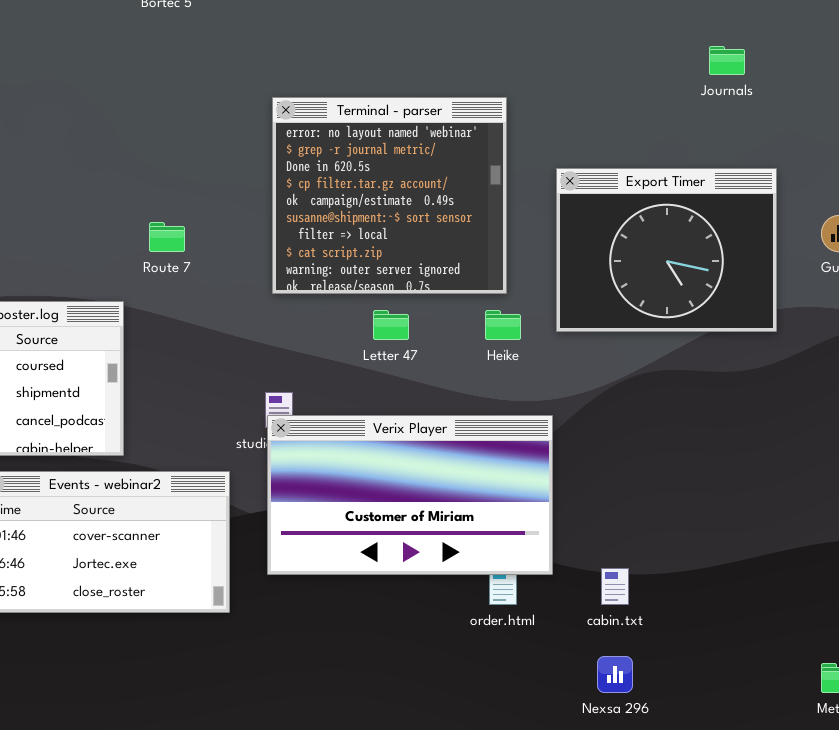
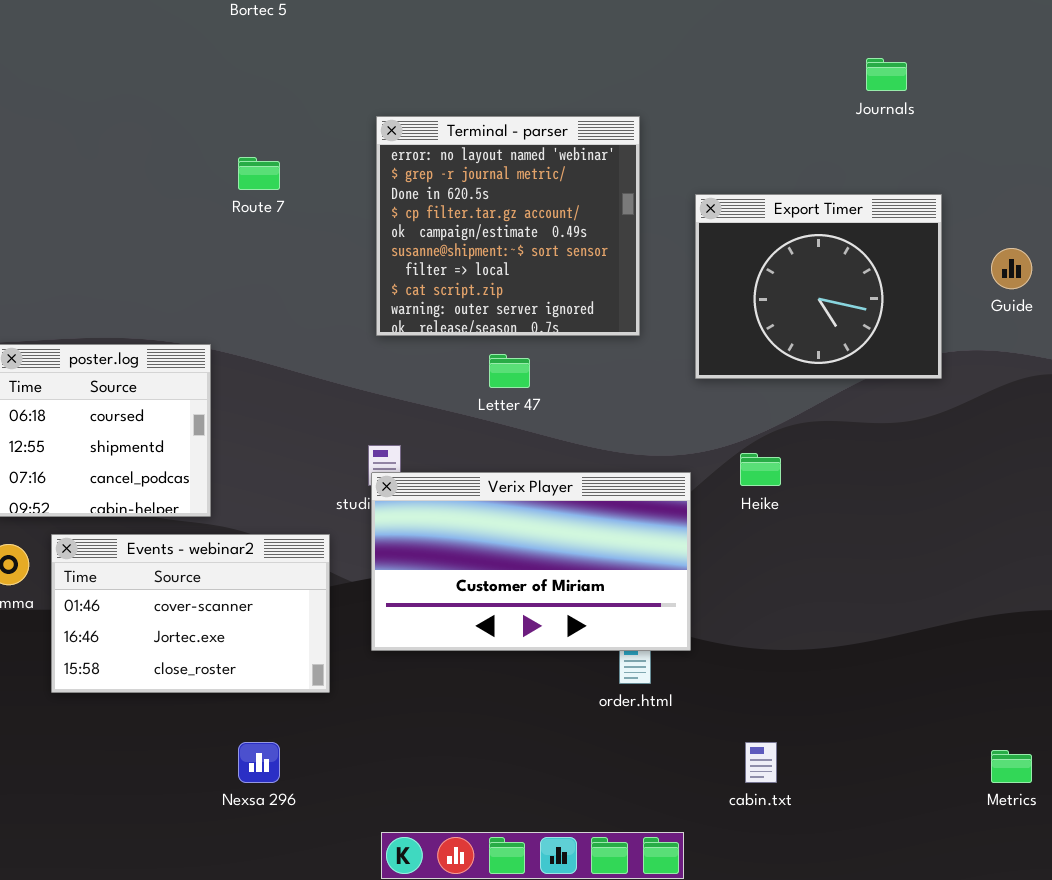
Route 7: [149,222,185,252] -> [238,157,280,190], moved
Heike: [485,310,521,340] -> [740,453,781,486], moved
cabin.txt: [601,568,629,605] -> [745,742,777,783], moved
Nexsa 296: [597,656,633,693] -> [238,742,280,783], moved

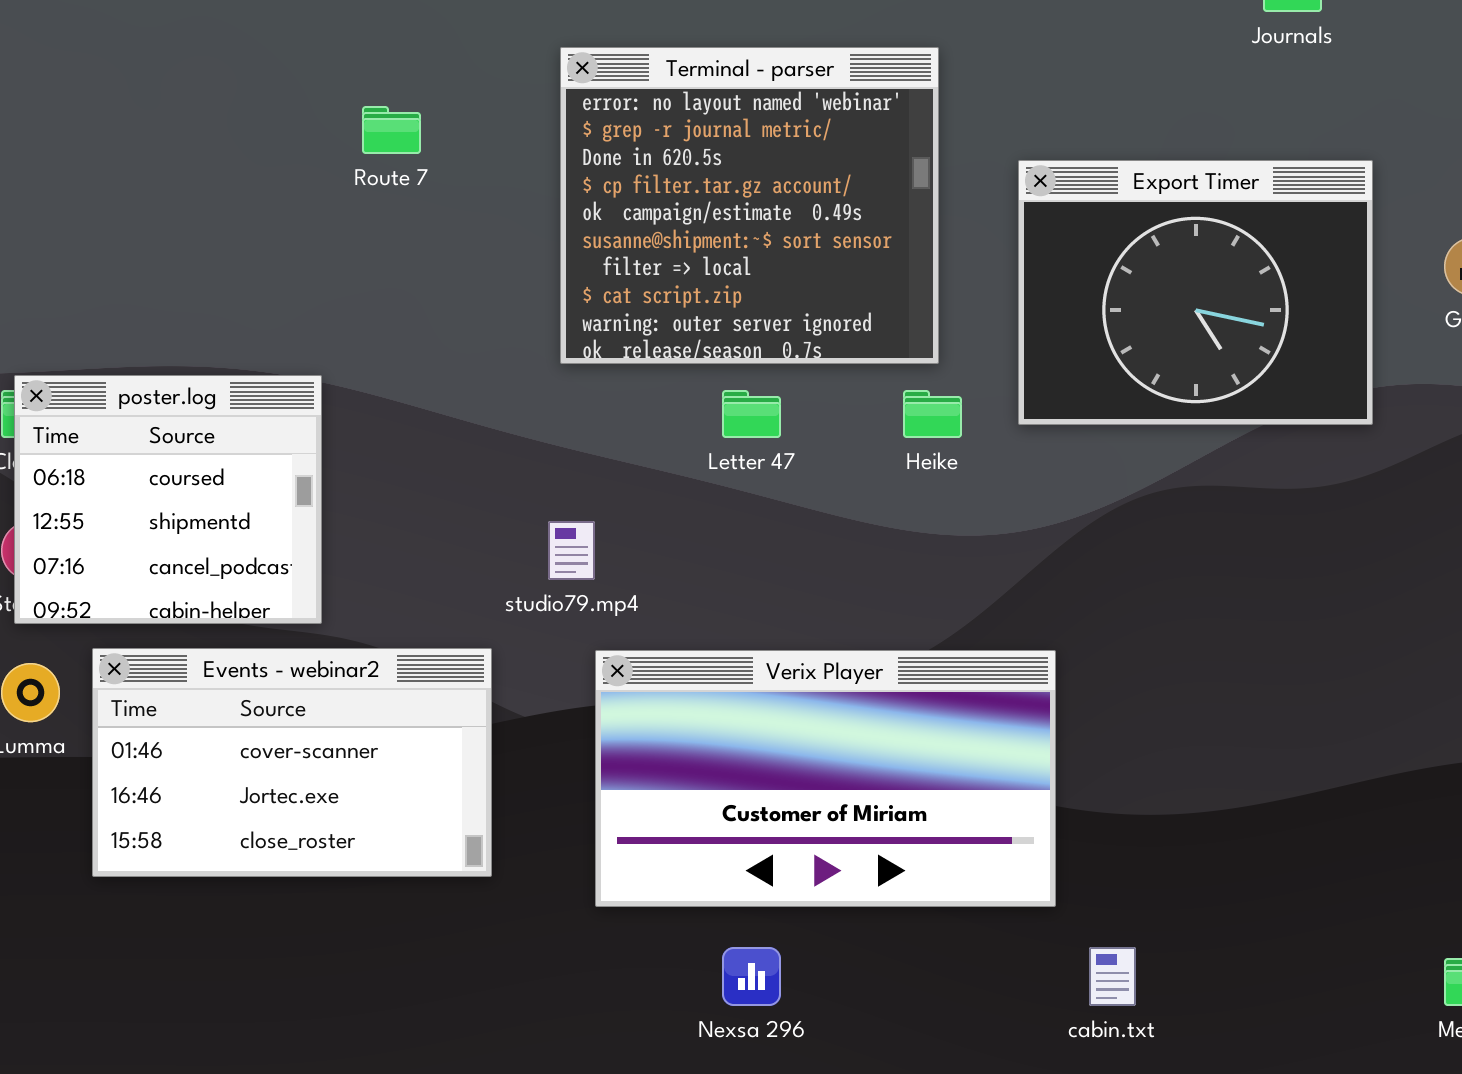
Heike: [740,453,781,486] -> [903,390,962,438], moved
Verix Player: [371,472,691,651] -> [595,650,1056,907], moved
Nexsa 296: [238,742,280,783] -> [722,947,781,1006], moved

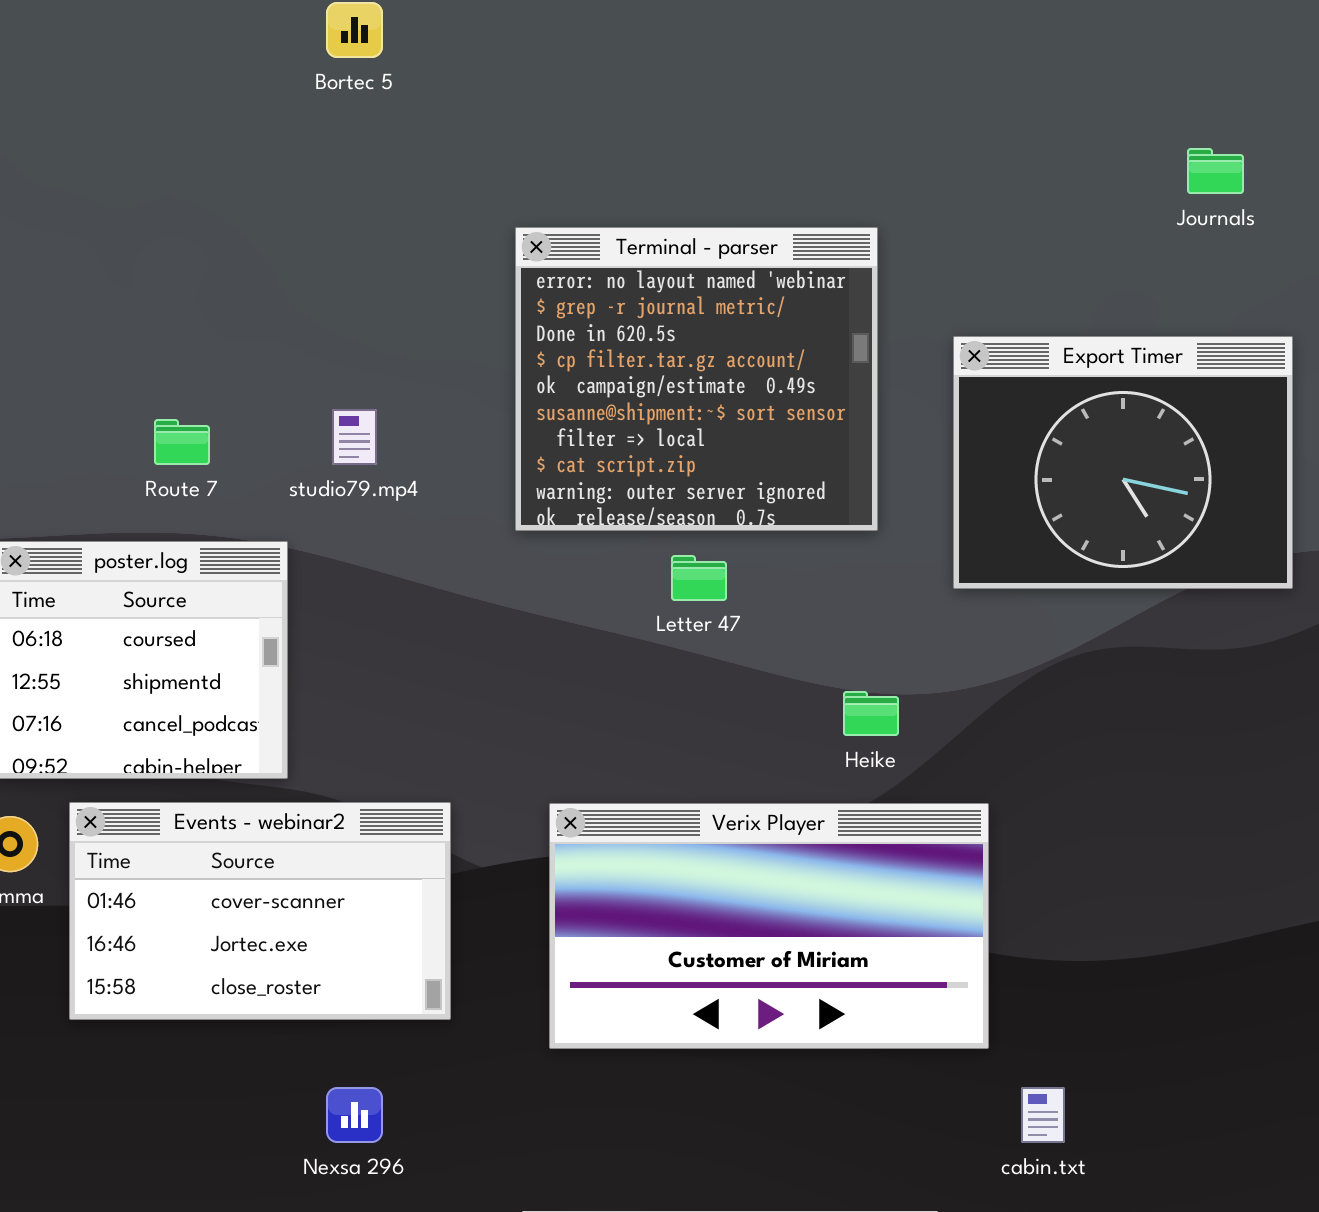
Route 7: [362,106,421,154] -> [154,419,210,465], moved
Heike: [903,390,962,438] -> [843,691,899,736], moved
studio79.mp4: [548,521,595,580] -> [332,409,377,465], moved
Nexsa 296: [722,947,781,1006] -> [326,1087,383,1143], moved

